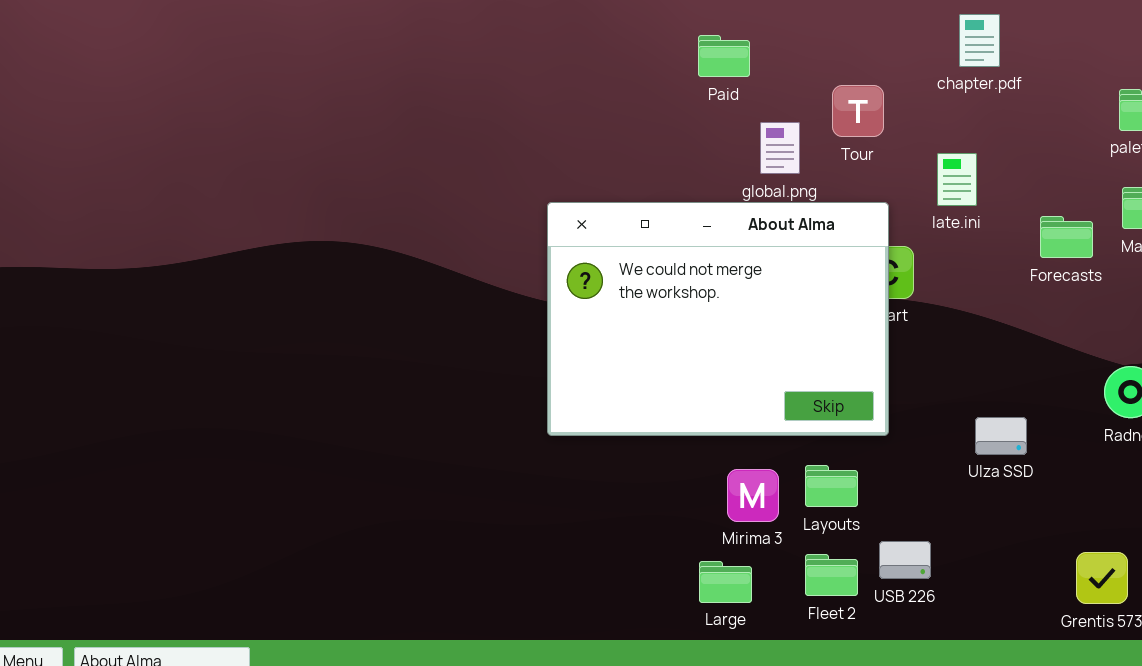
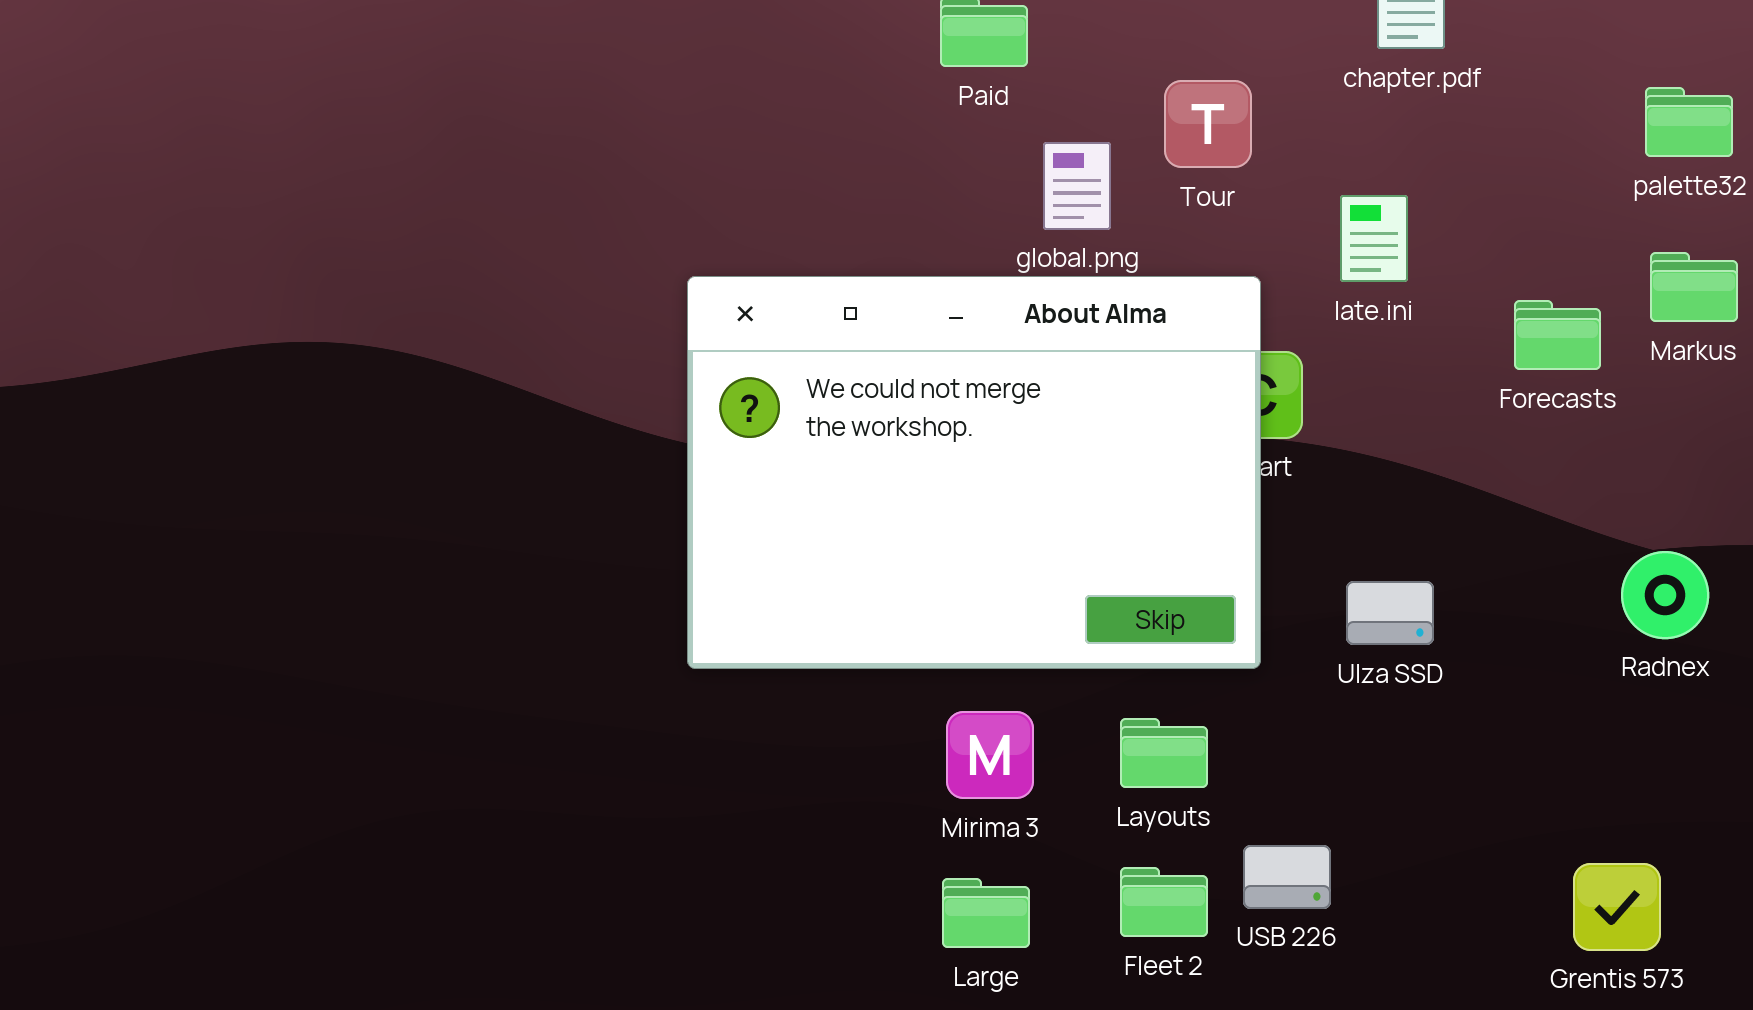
Ulza SSD: [975,417,1027,455] -> [1346,581,1434,645], moved
Mirima 3: [727,469,779,522] -> [946,711,1034,799], moved

